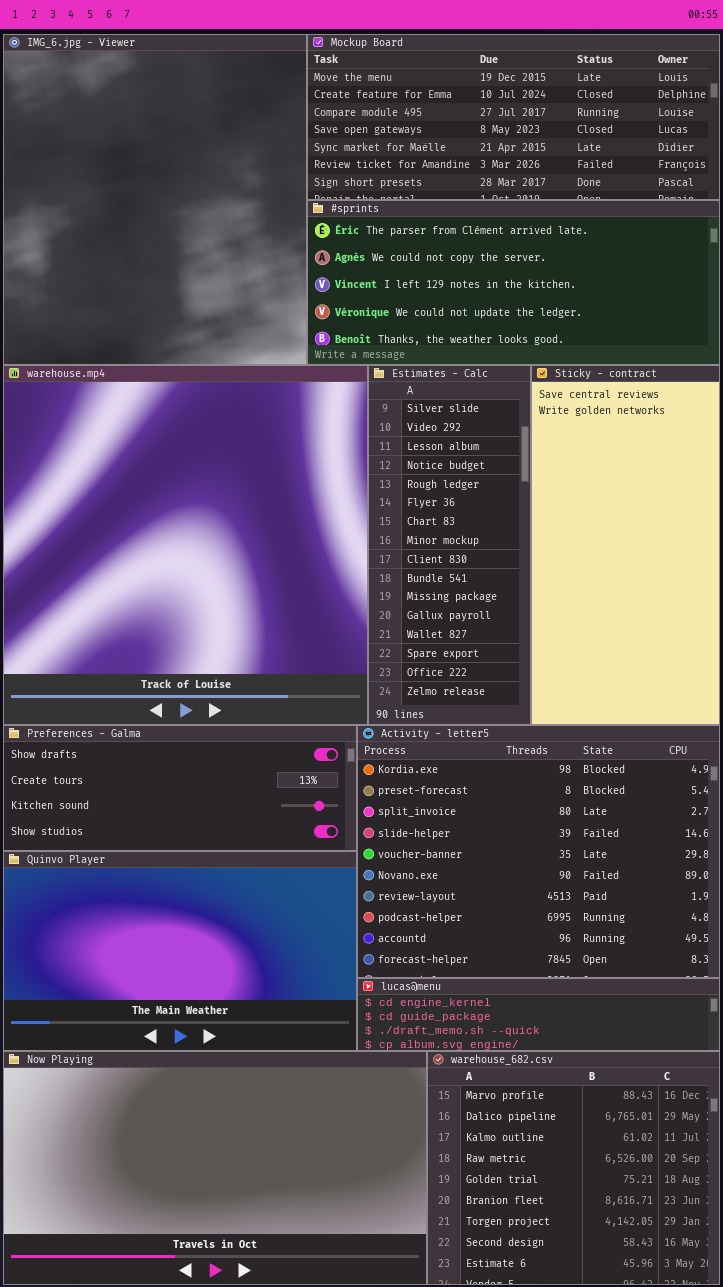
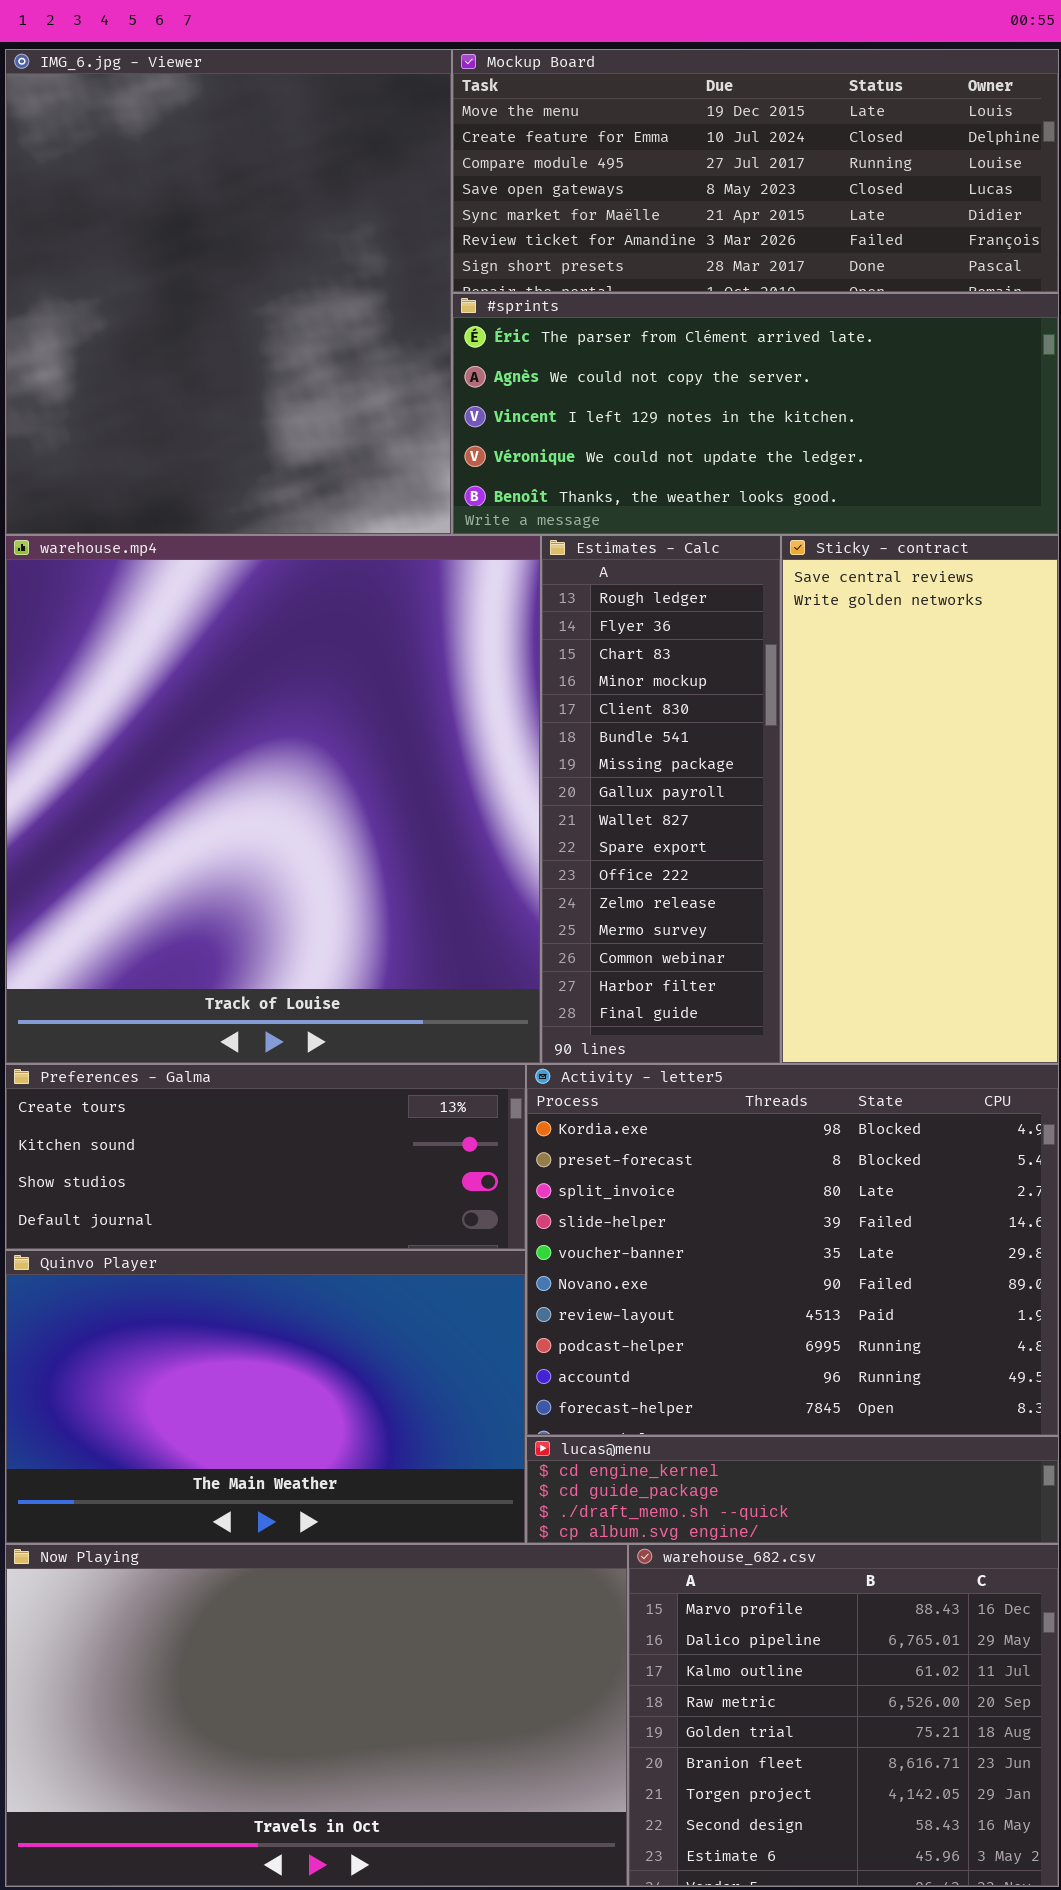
Estimates - Calc: [368,365,531,725] -> [541,535,781,1064], scrolled down 4 rows
Preferences - Galma: [3,725,357,851] -> [5,1064,526,1250], scrolled down 1 row

